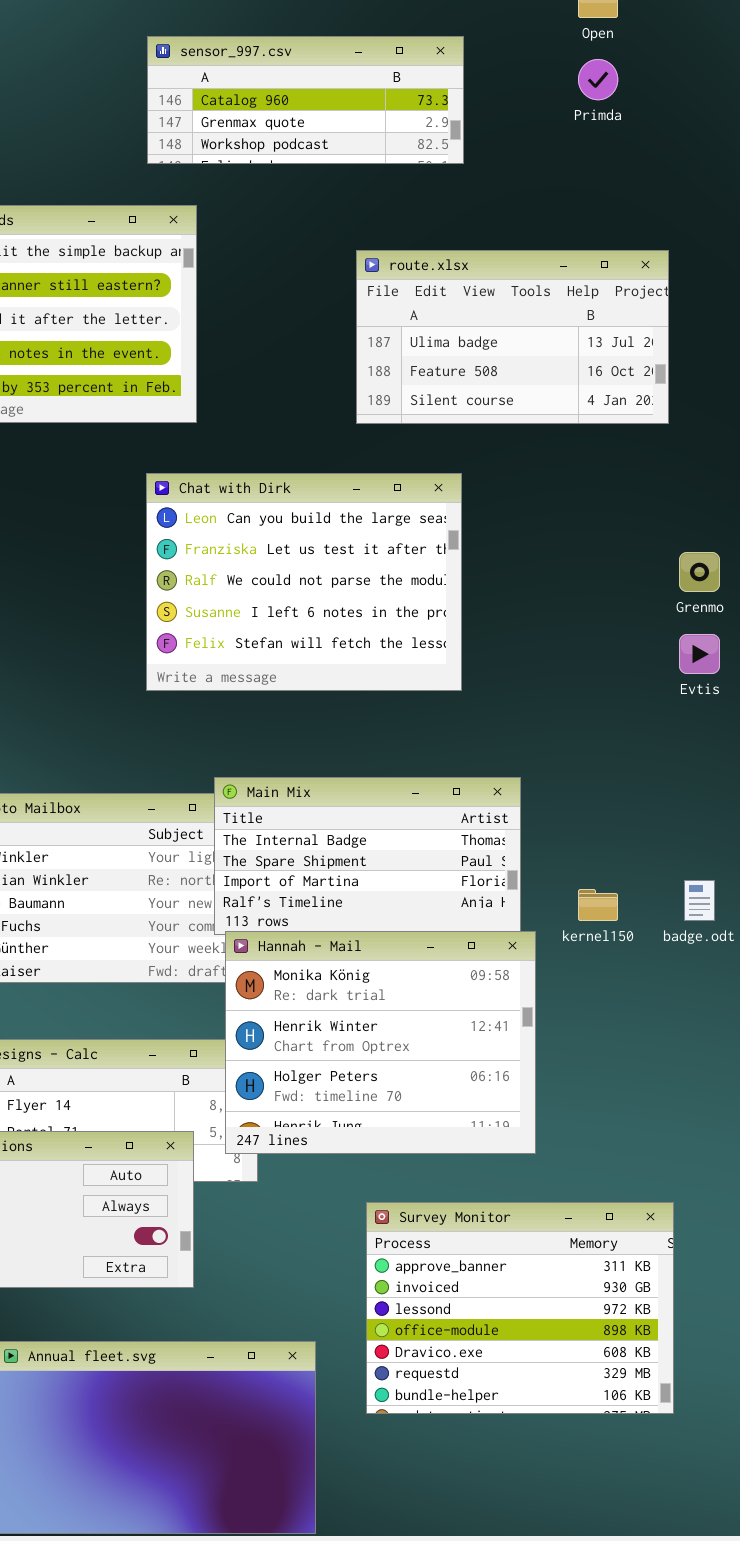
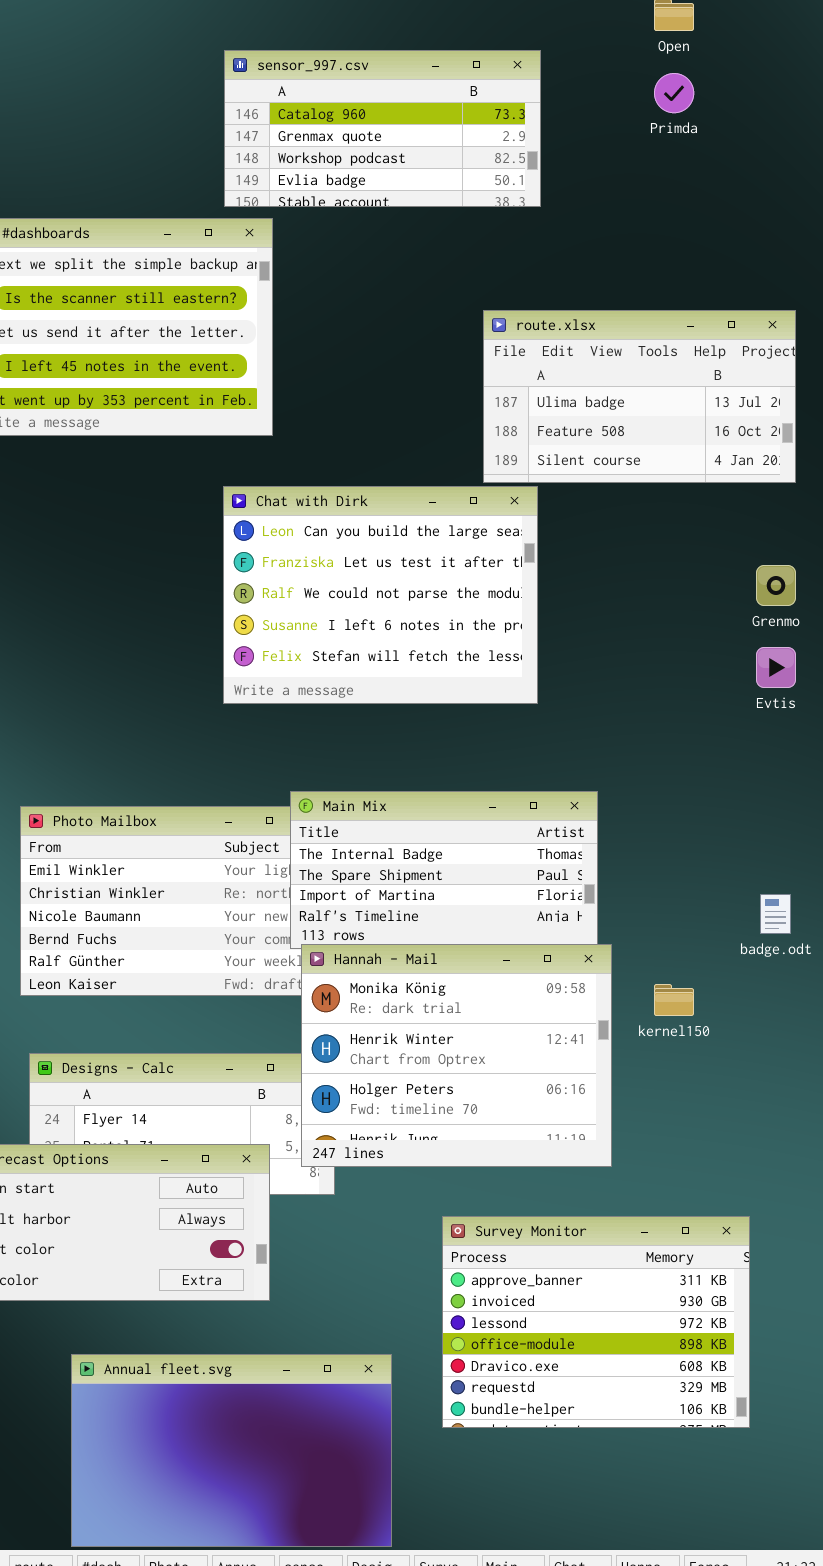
sensor_997.csv: [147,36,464,164] -> [224,50,541,207], resized
route.xlsx: [356,250,669,424] -> [483,310,796,483], moved
kernel150: [578,889,618,921] -> [654,984,694,1016], moved

